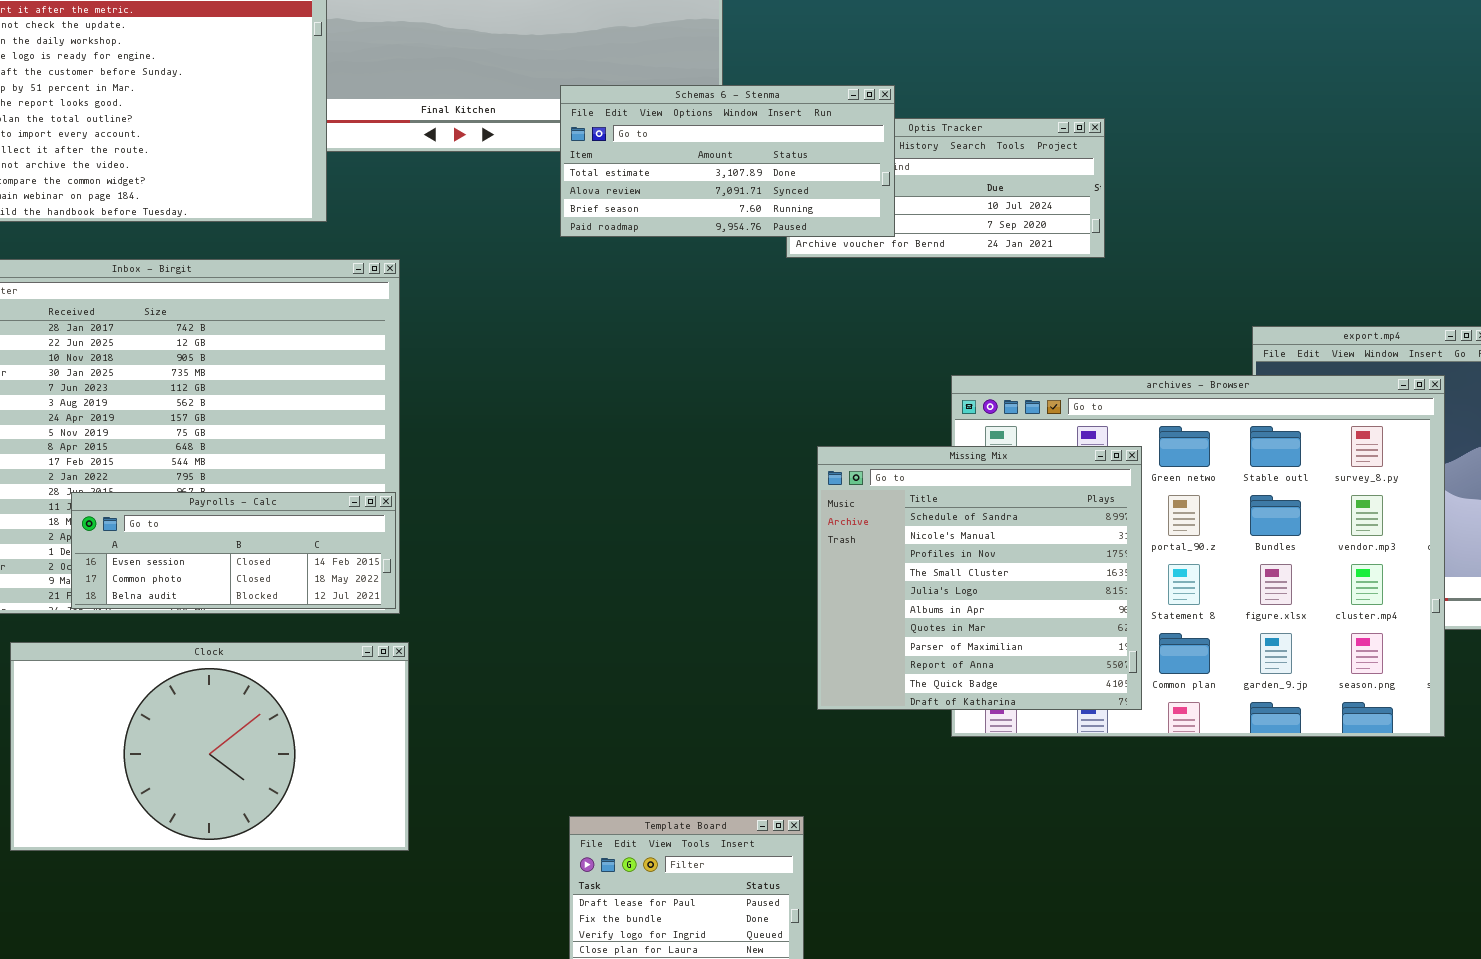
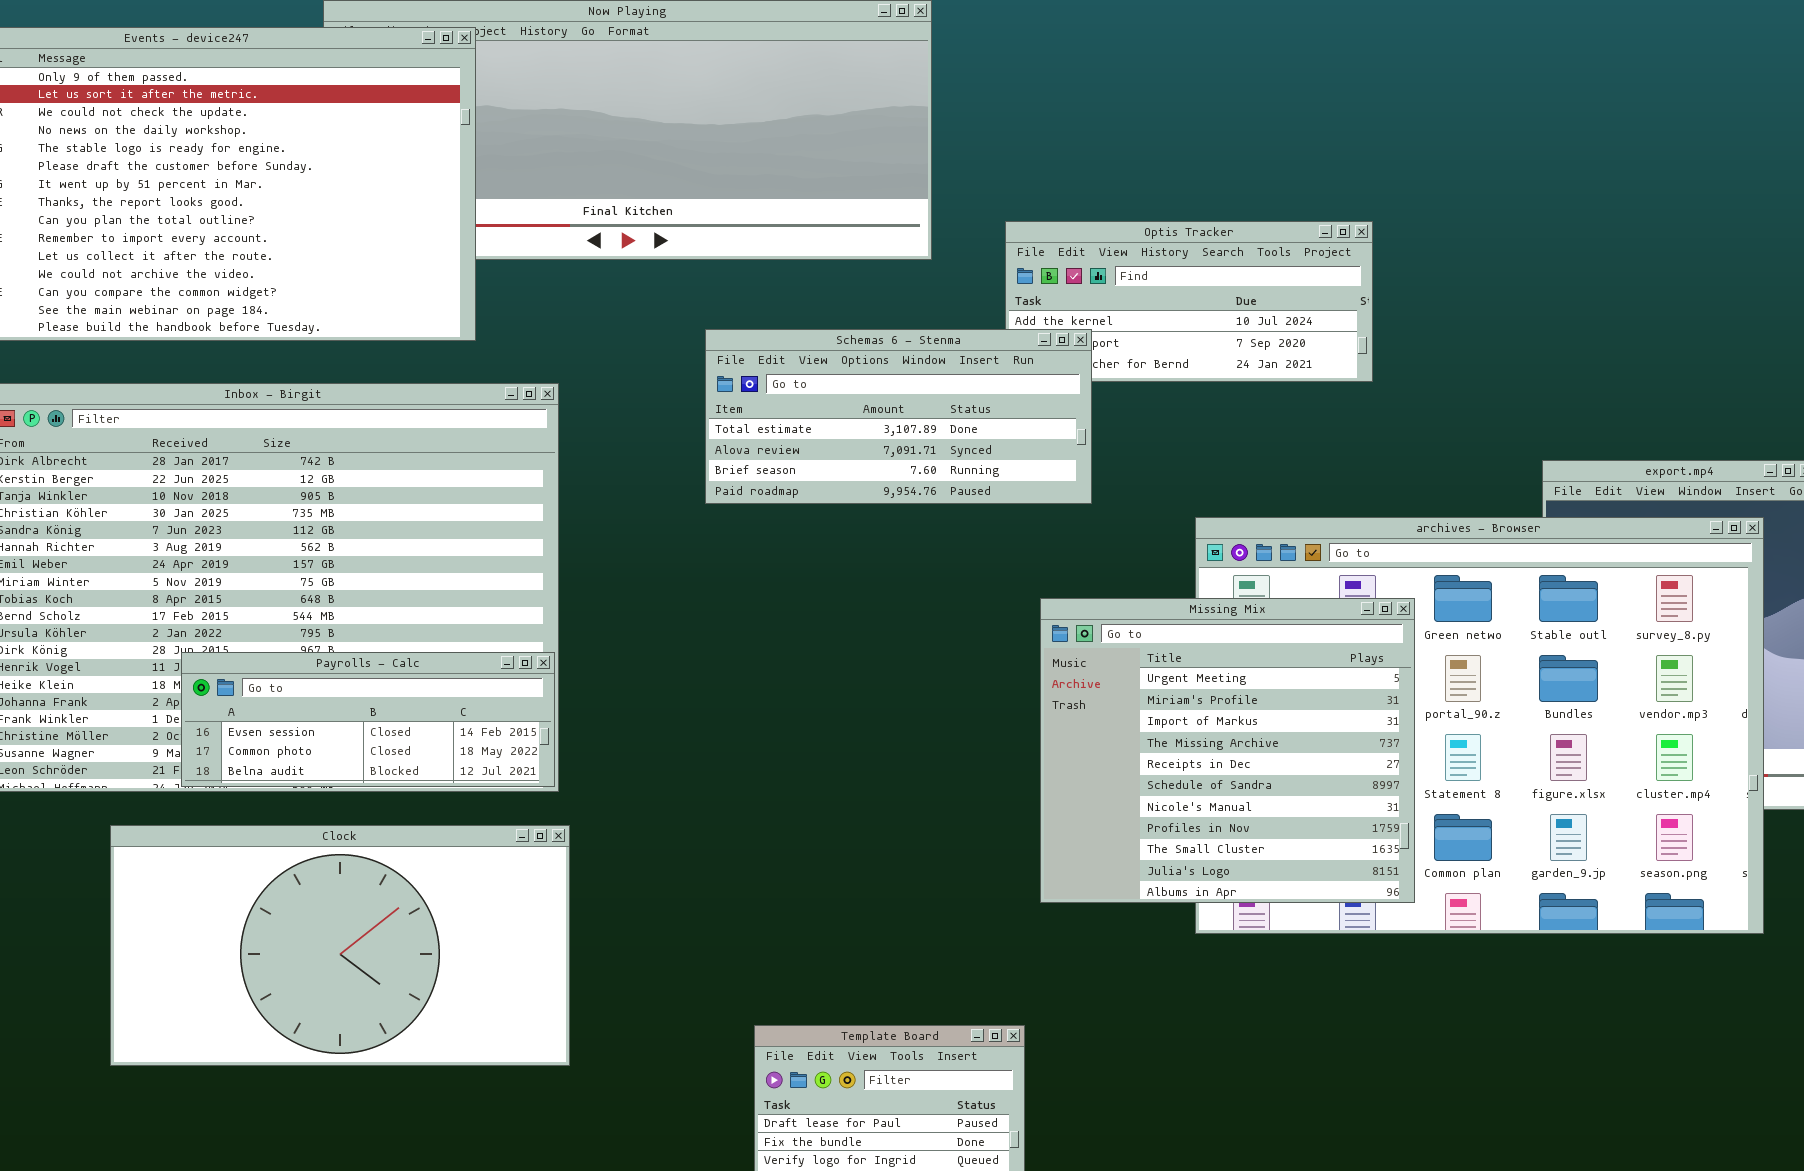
Schemas 6 - Stenma: [560,85,895,237] -> [705,329,1092,504], moved
Missing Mix: [817,446,1142,710] -> [1040,598,1415,903], scrolled up 5 rows

